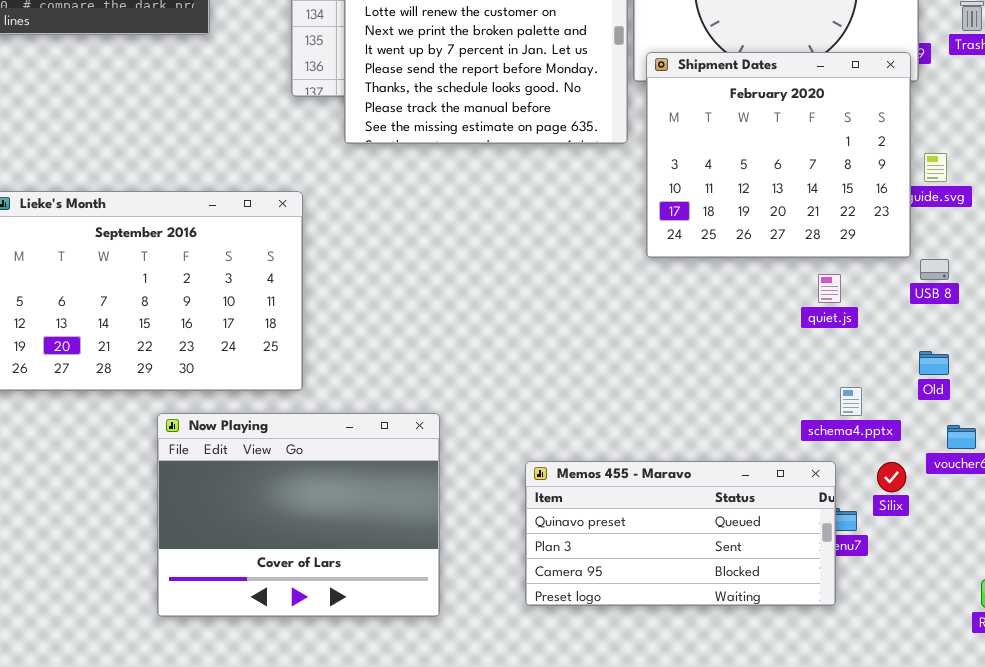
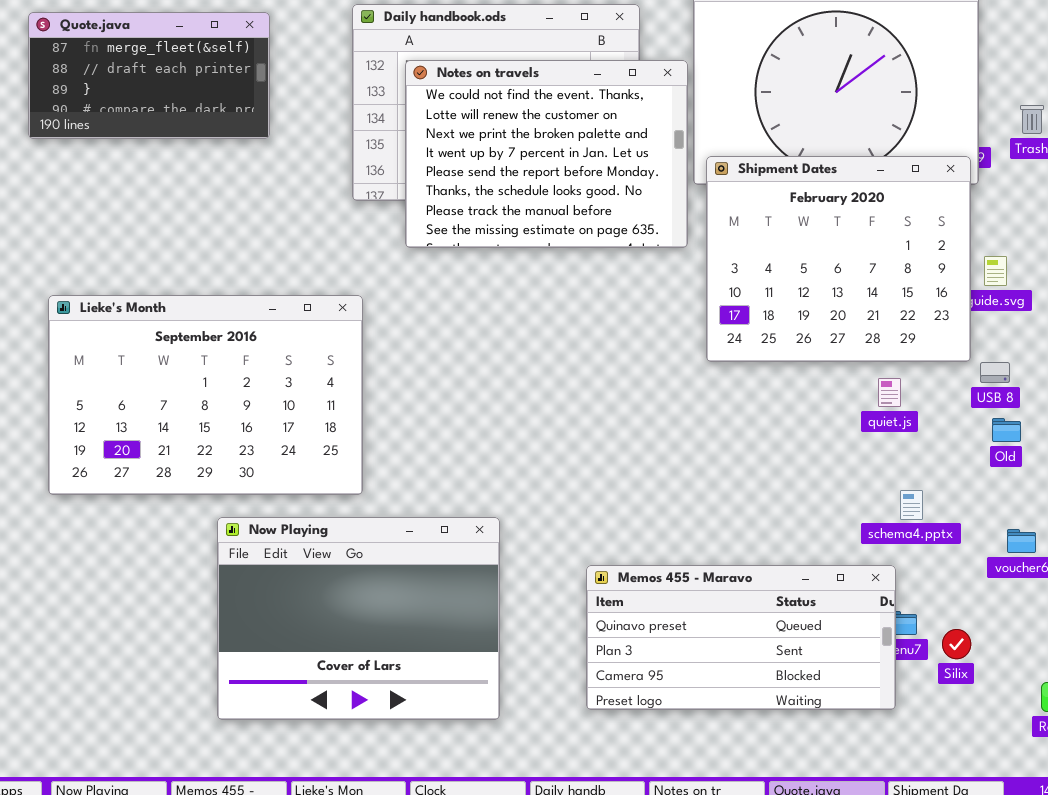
Old: [919,351,949,375] -> [992,418,1021,442], moved
Silix: [877,462,906,492] -> [942,629,971,659], moved

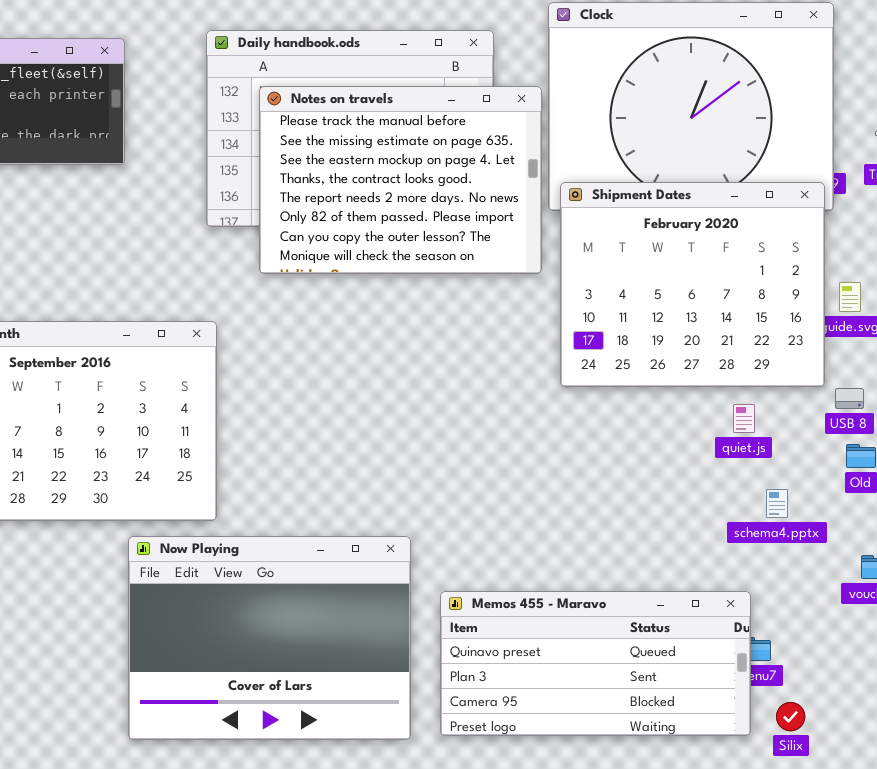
Notes on travels: [405,60,688,248] -> [259,86,542,274], scrolled down 6 rows
schema4.pptx: [900,490,923,520] -> [766,489,788,518], moved
Now Playing: [217,517,500,720] -> [128,536,411,740], moved
Silix: [942,629,971,659] -> [776,702,805,731], moved

